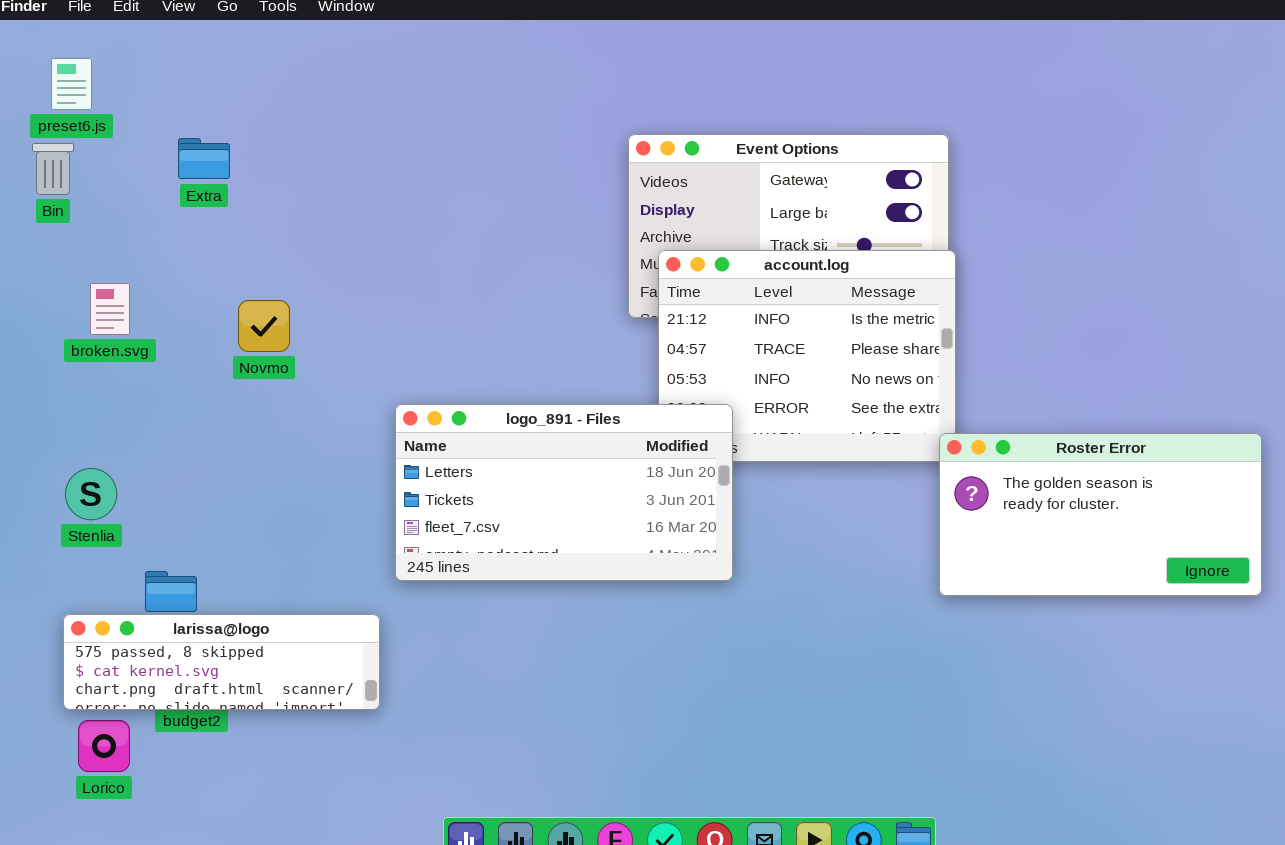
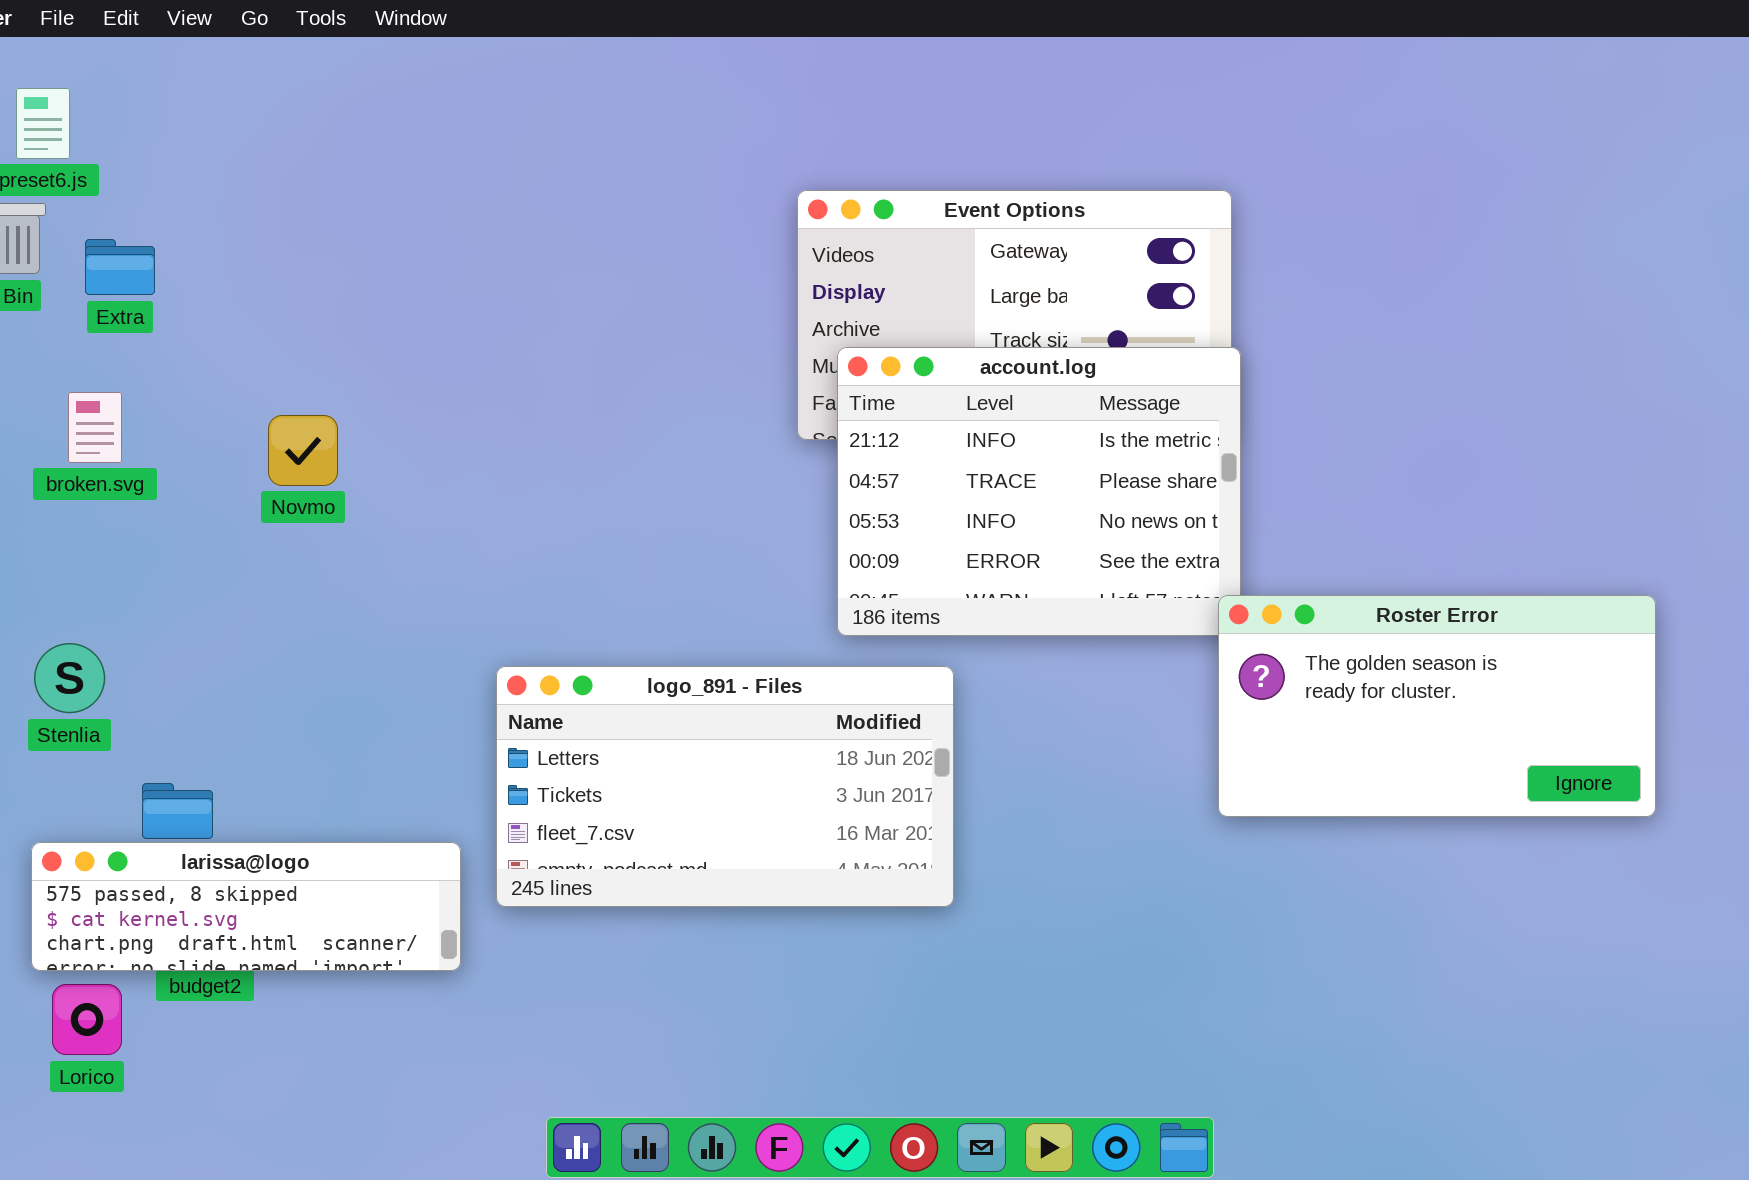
Extra: [178,138,230,179] -> [85,239,155,295], moved
logo_891 - Files: [395,404,733,581] -> [496,666,954,907], moved

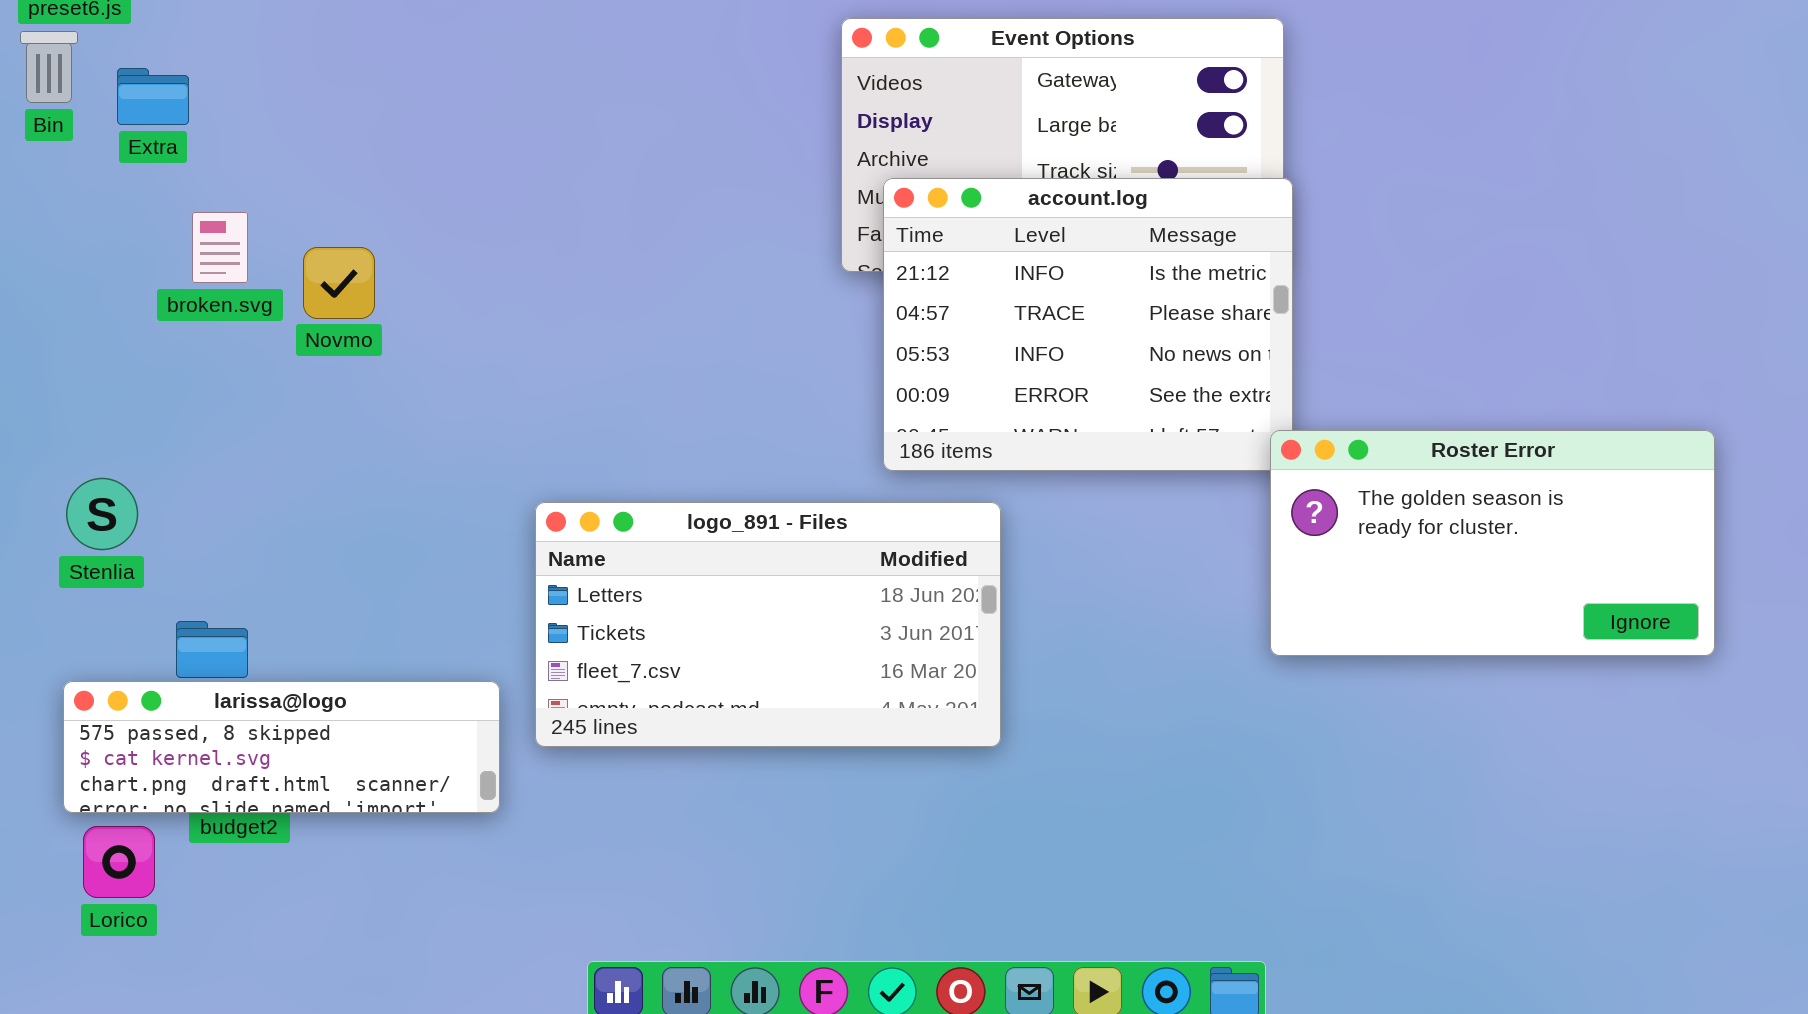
broken.svg: [68,392,122,463] -> [192,212,248,283], moved

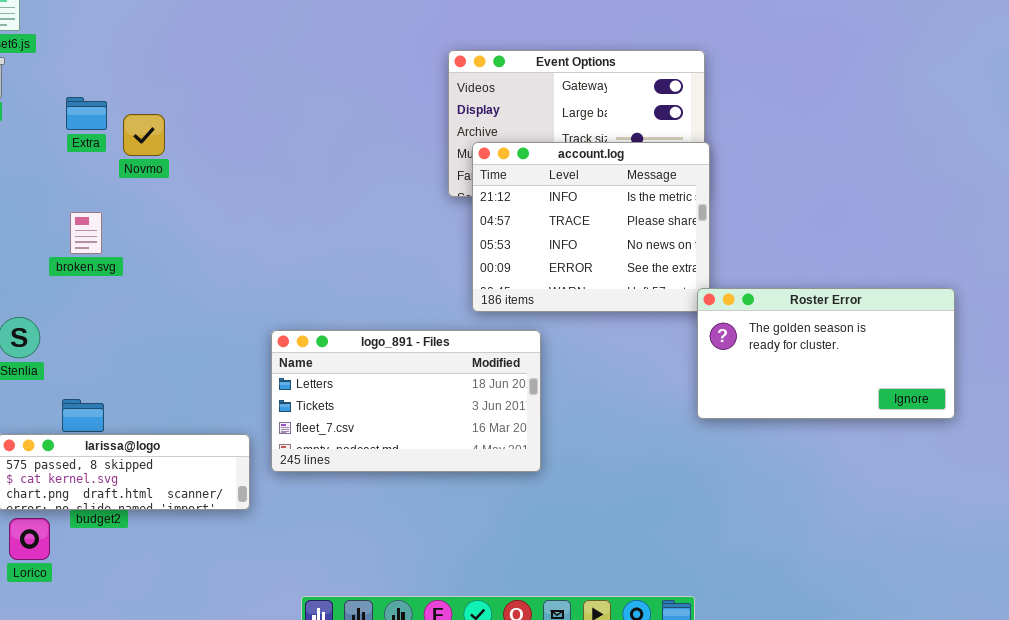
Extra: [117,68,189,125] -> [66,97,107,130], moved
broken.svg: [192,212,248,283] -> [70,212,102,254], moved
Novmo: [303,247,375,319] -> [123,114,165,156], moved

